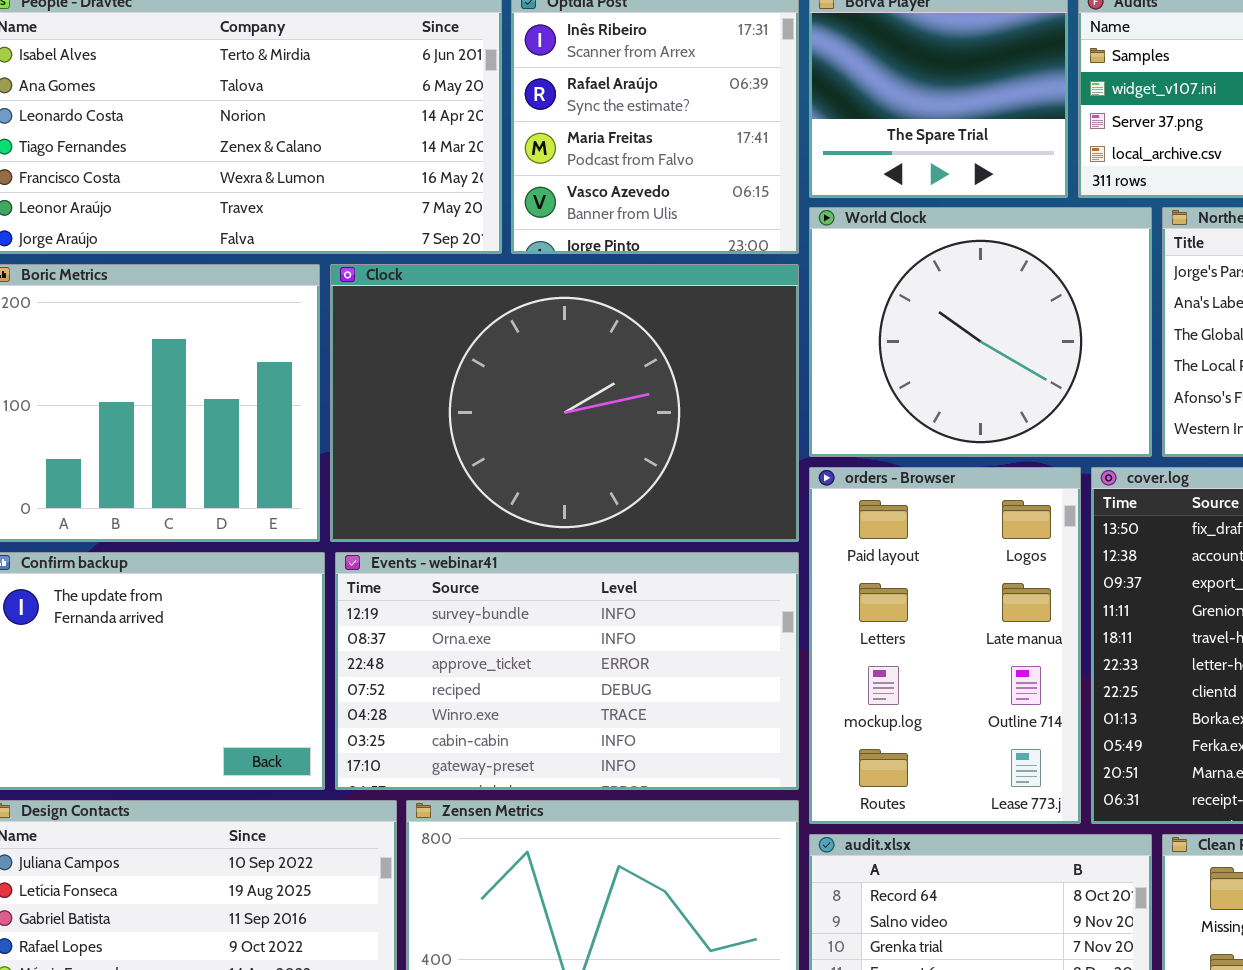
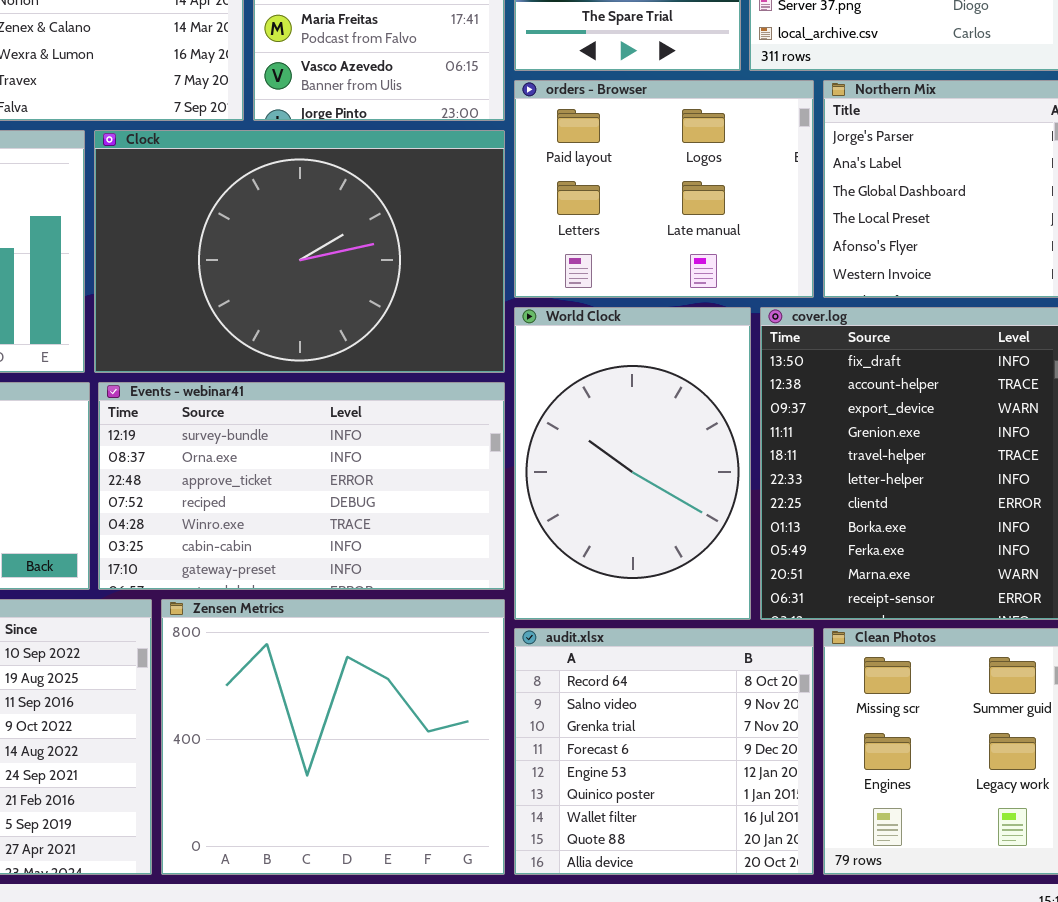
World Clock: [809,207,1152,457] -> [514,307,751,620], moved, resized
orders - Browser: [809,467,1081,824] -> [514,80,814,298], moved, resized

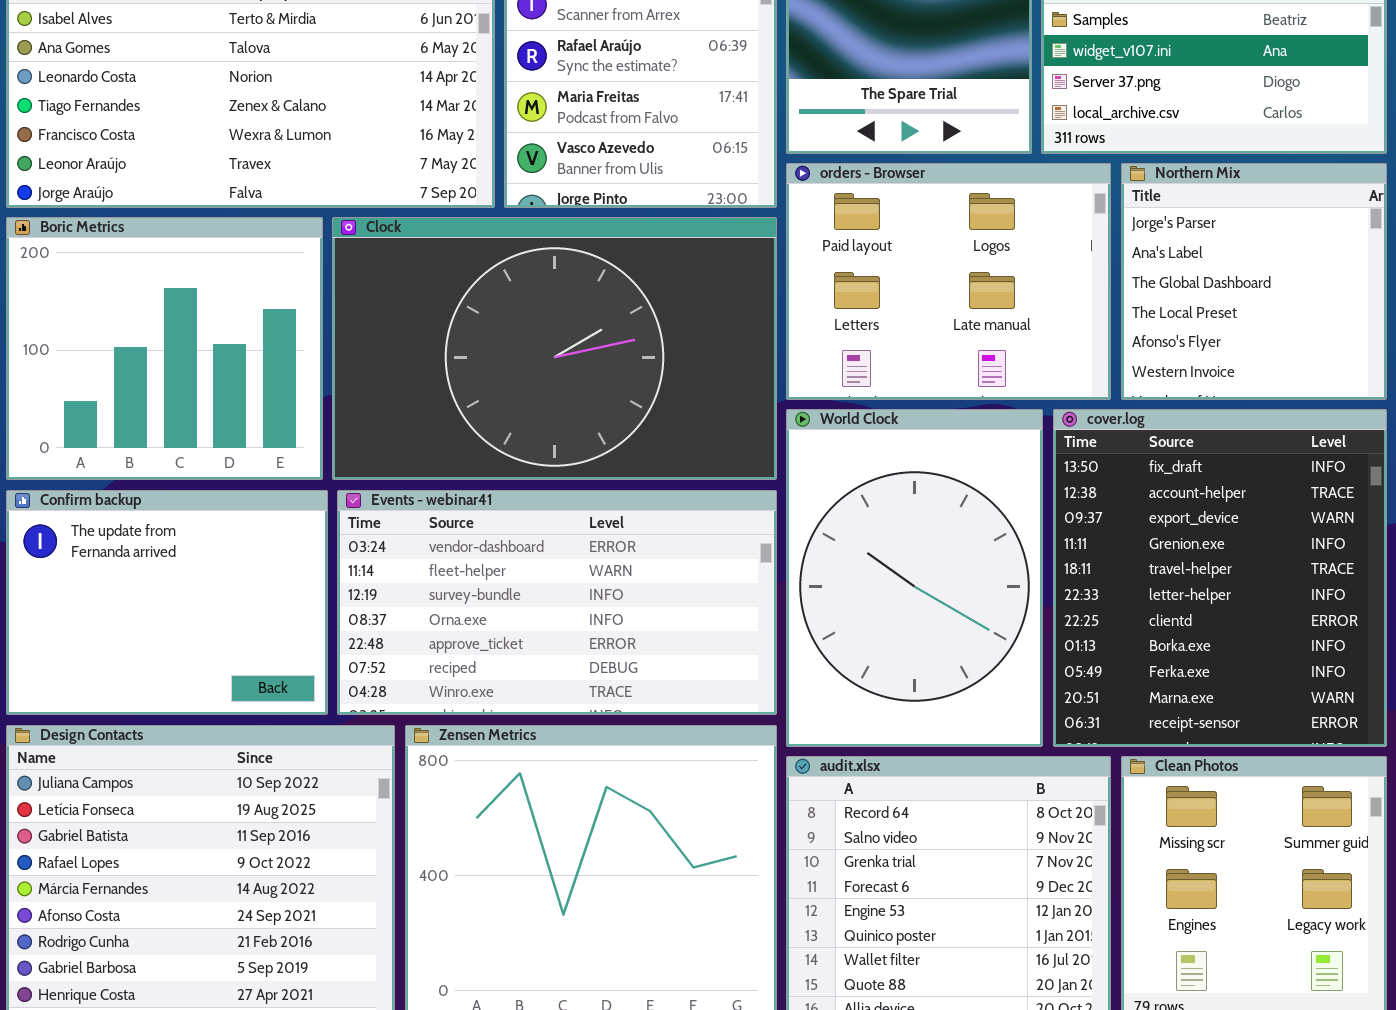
Events - webinar41: [98,382,505,590] -> [337,490,777,715], scrolled up 2 rows

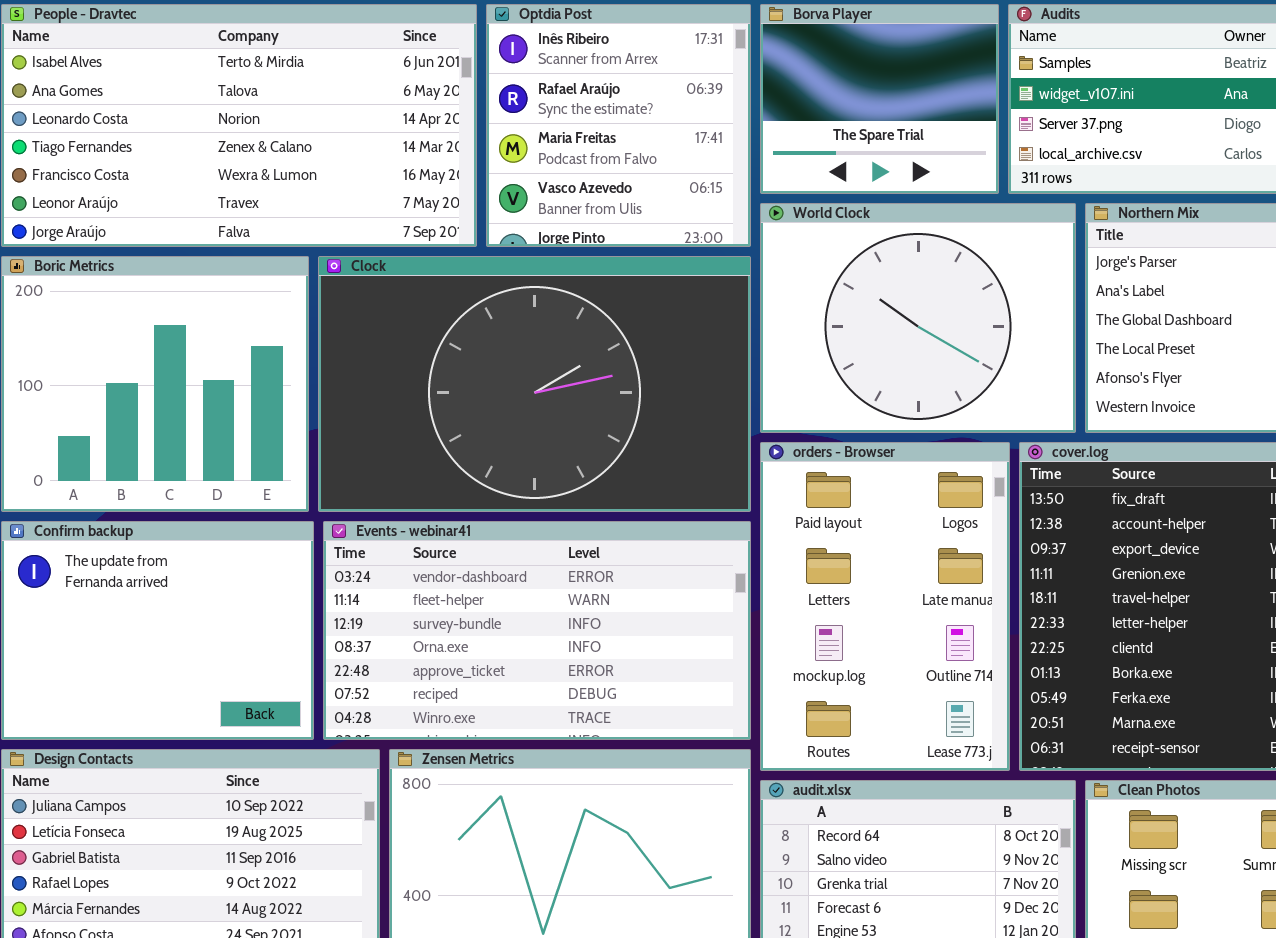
orders - Browser: [786,163,1111,400] -> [760,442,1010,771], moved, resized
World Clock: [786,409,1043,747] -> [760,203,1076,433], moved, resized

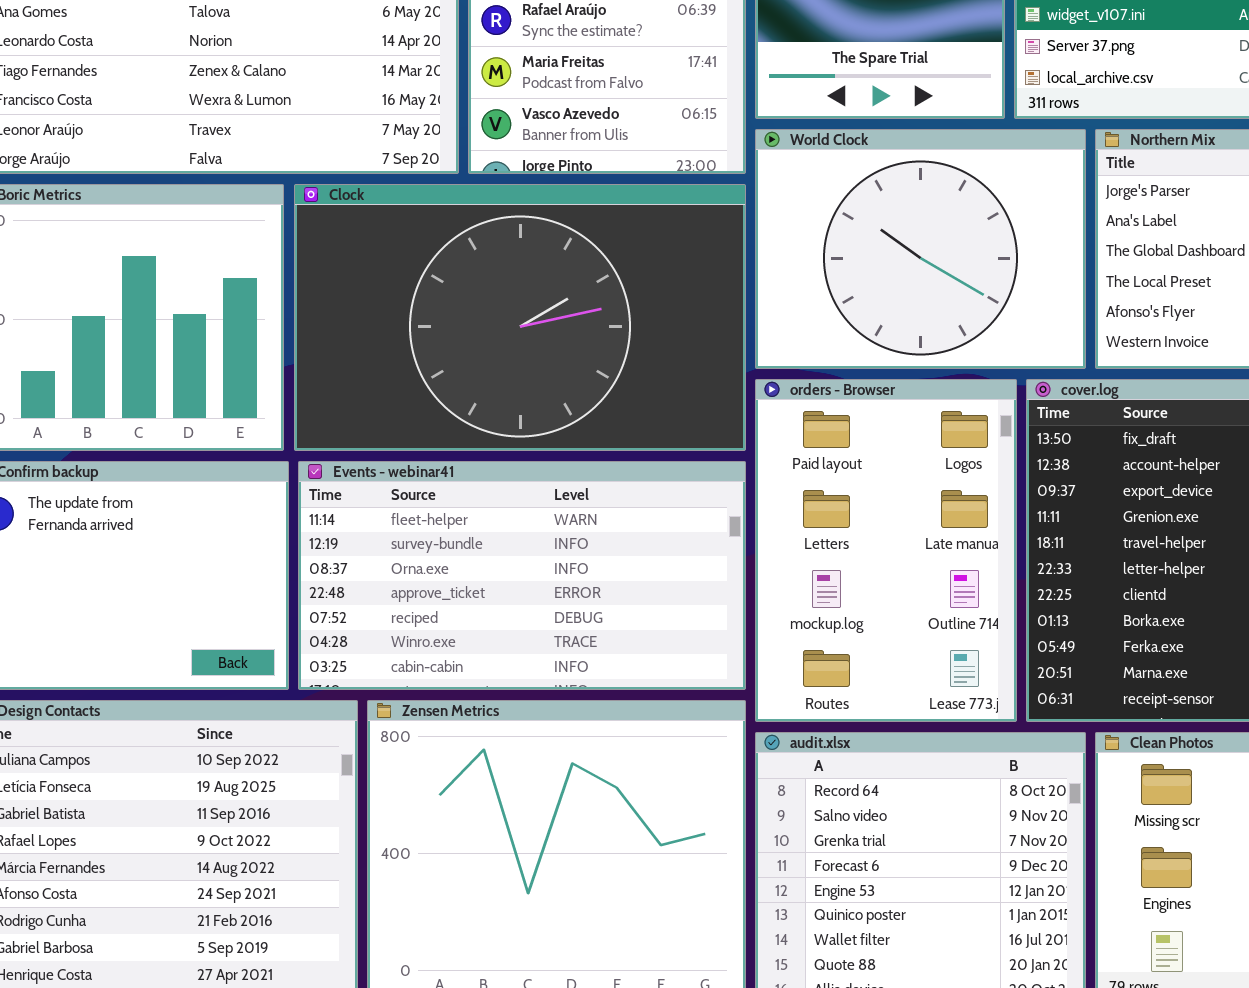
Events - webinar41: [323,521,751,740] -> [298,461,746,690], scrolled down 1 row

